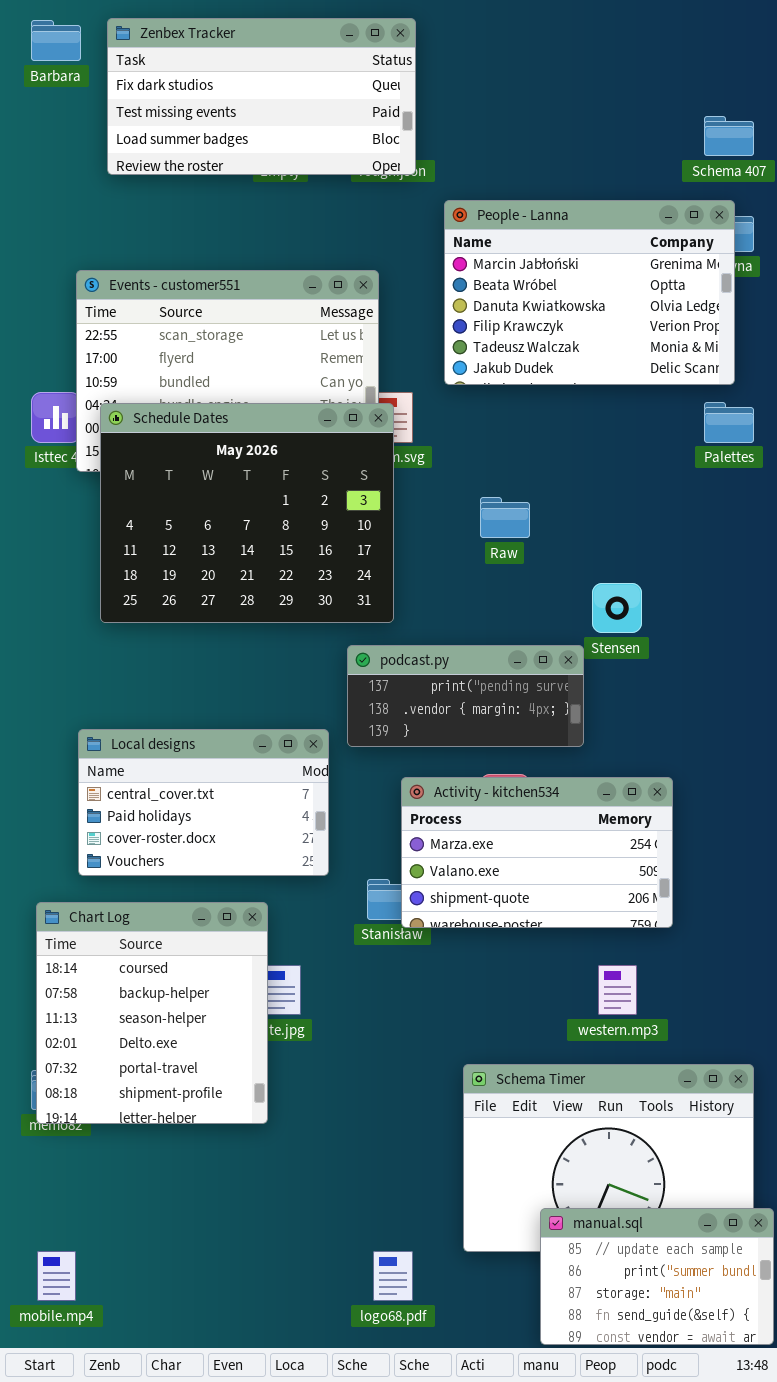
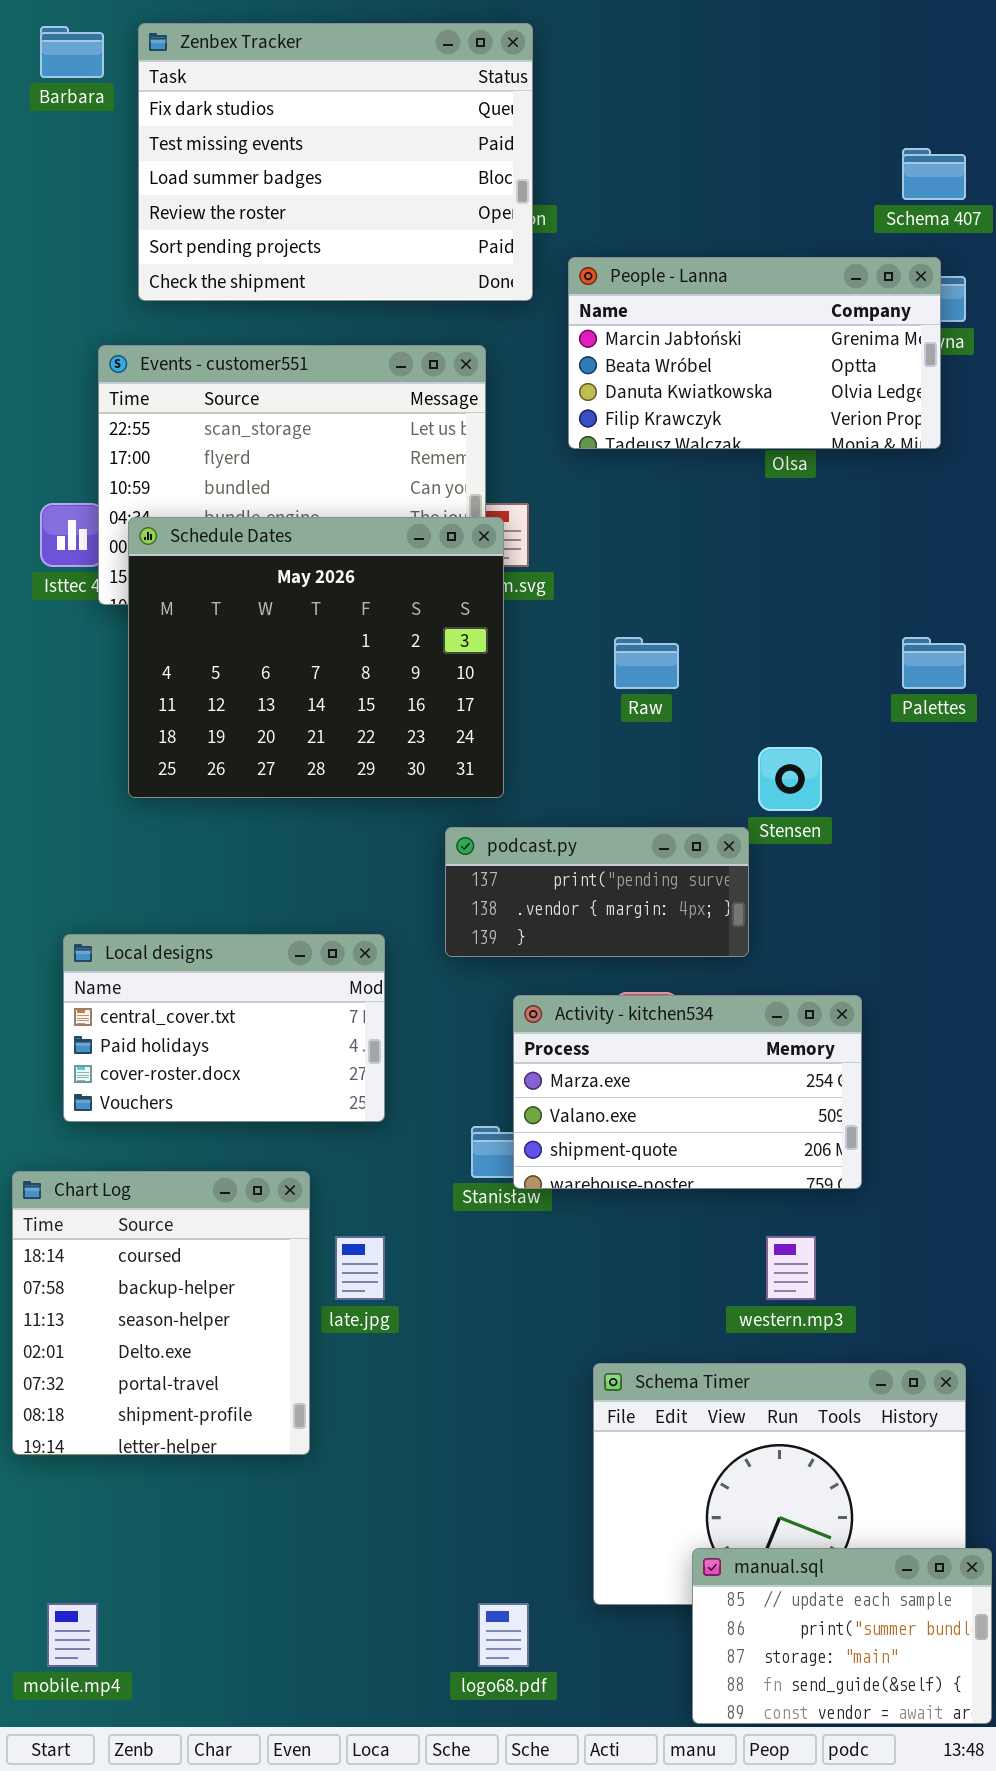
Zenbex Tracker: [107,18,416,175] -> [138,23,533,301], resized
People - Lanna: [444,200,735,385] -> [568,257,941,449], resized
Palettes: [704,402,754,443] -> [902,637,966,689], moved
Local designs: [78,729,329,876] -> [63,934,385,1122], moved
Chart Log: [36,902,268,1124] -> [12,1171,310,1455], moved

